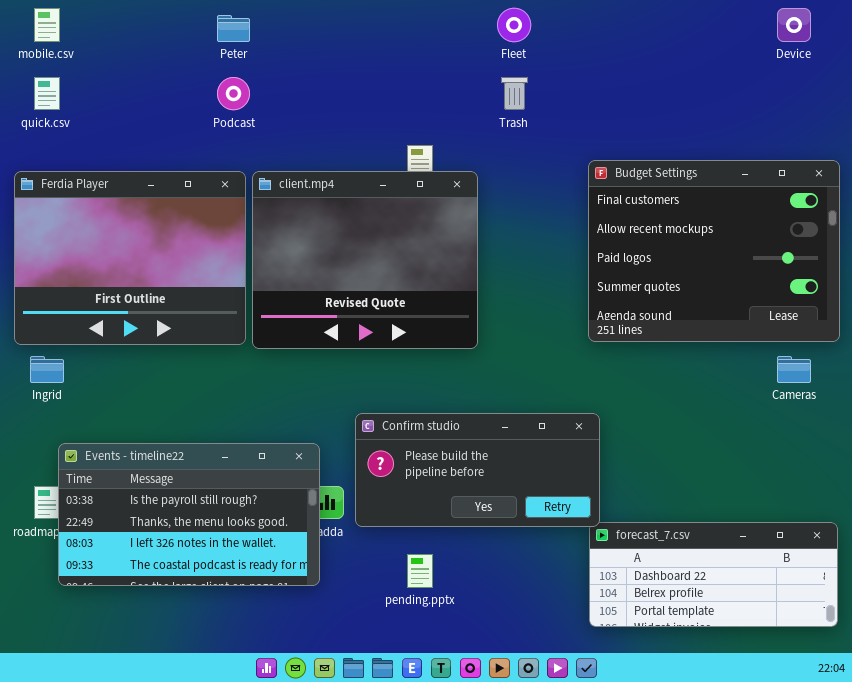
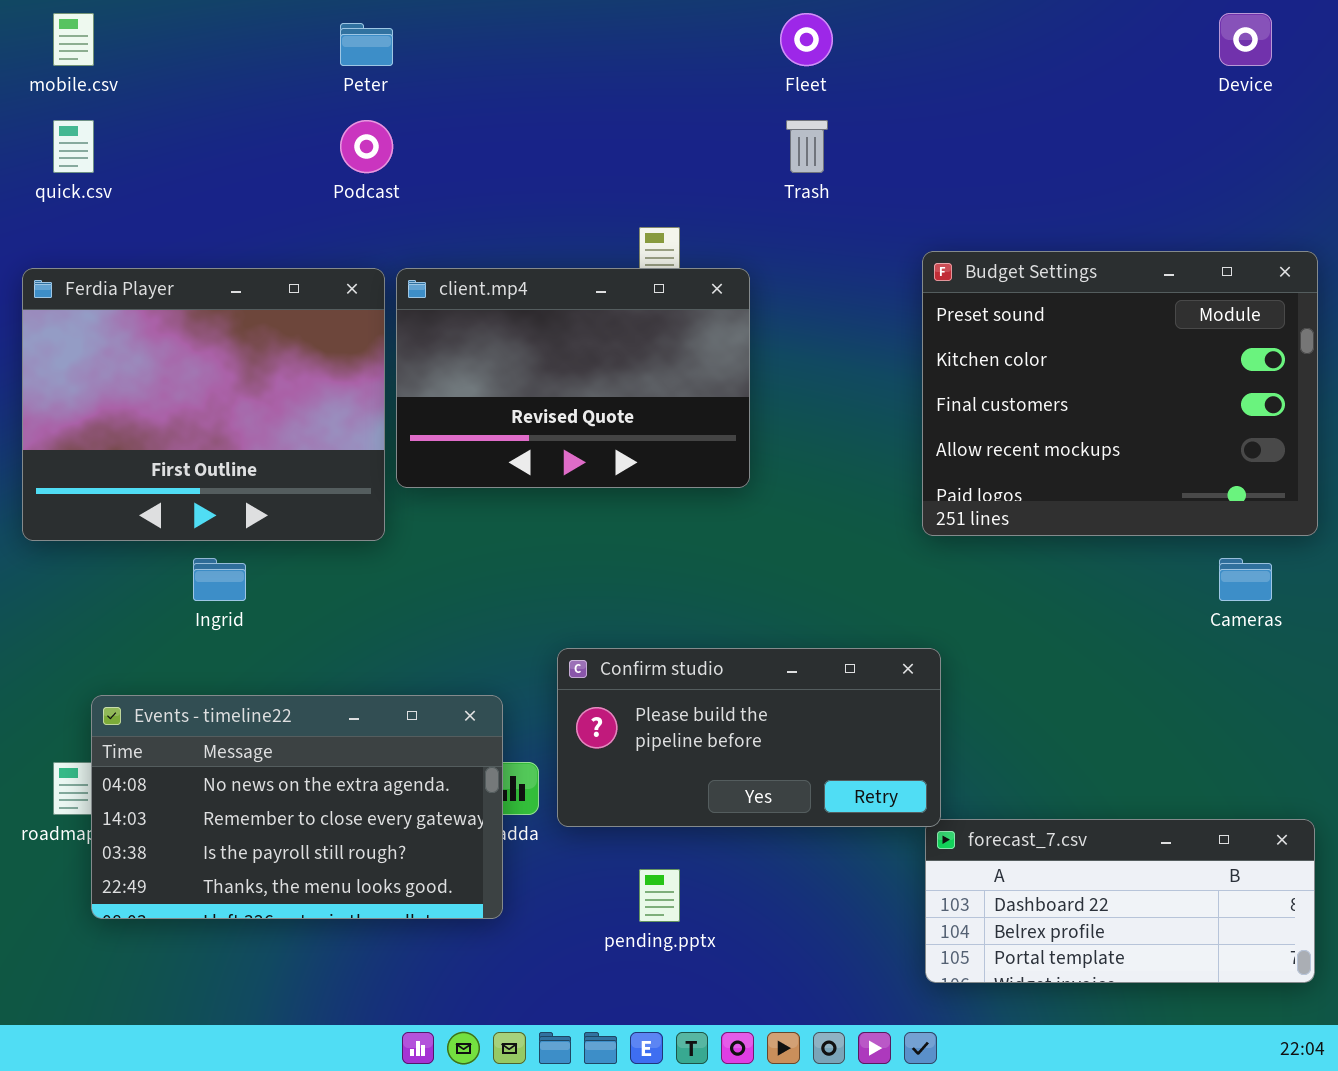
Budget Settings: [588,160,840,342] -> [922,251,1318,536], scrolled up 2 rows
client.mp4: [252,171,478,349] -> [396,268,750,488], resized
Ingrid: [30,356,64,383] -> [193,558,246,601], moved
Events - timeline22: [58,443,320,586] -> [91,695,503,919], scrolled up 2 rows

